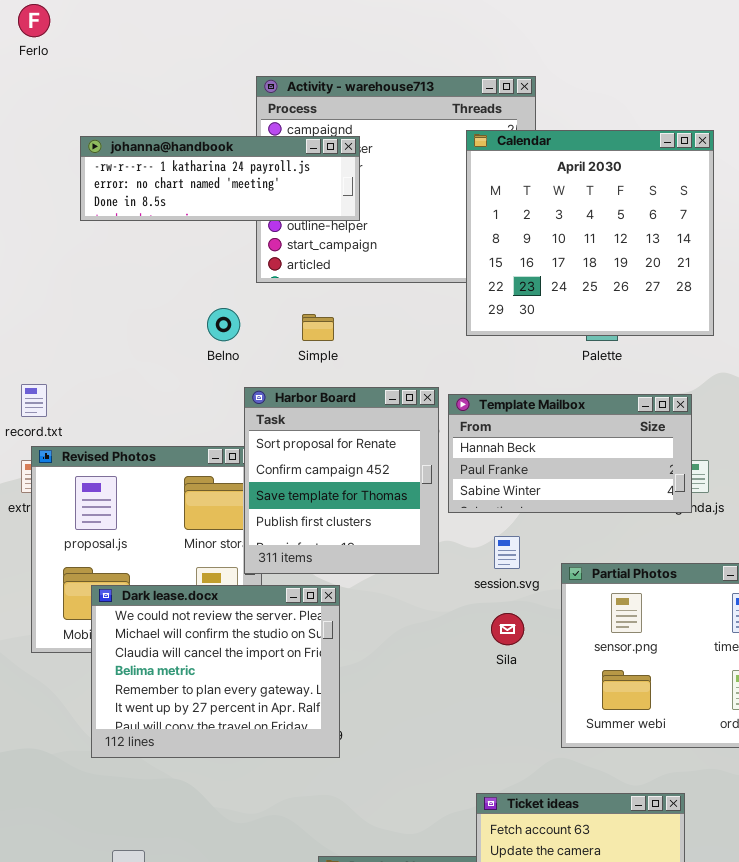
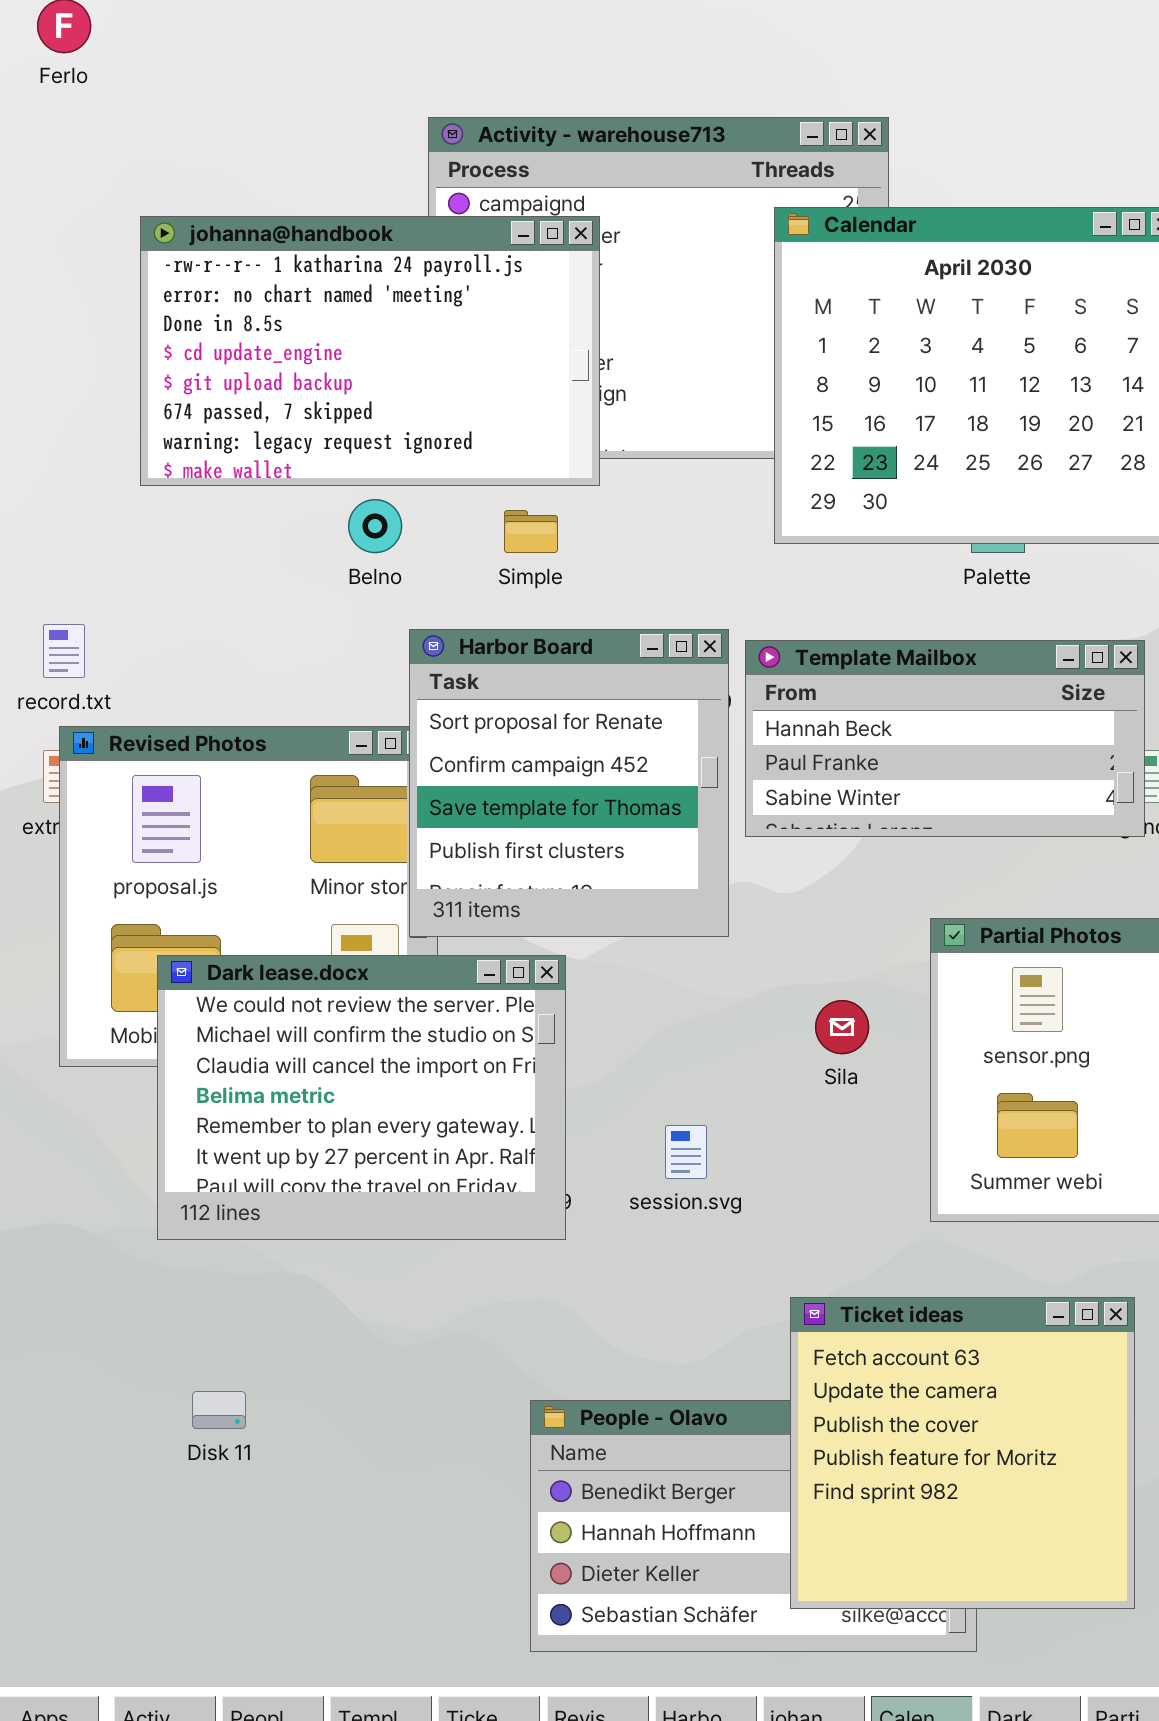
johanna@handbook: [80,136,360,221] -> [140,216,600,486], resized
session.svg: [494,536,520,569] -> [665,1125,707,1179], moved

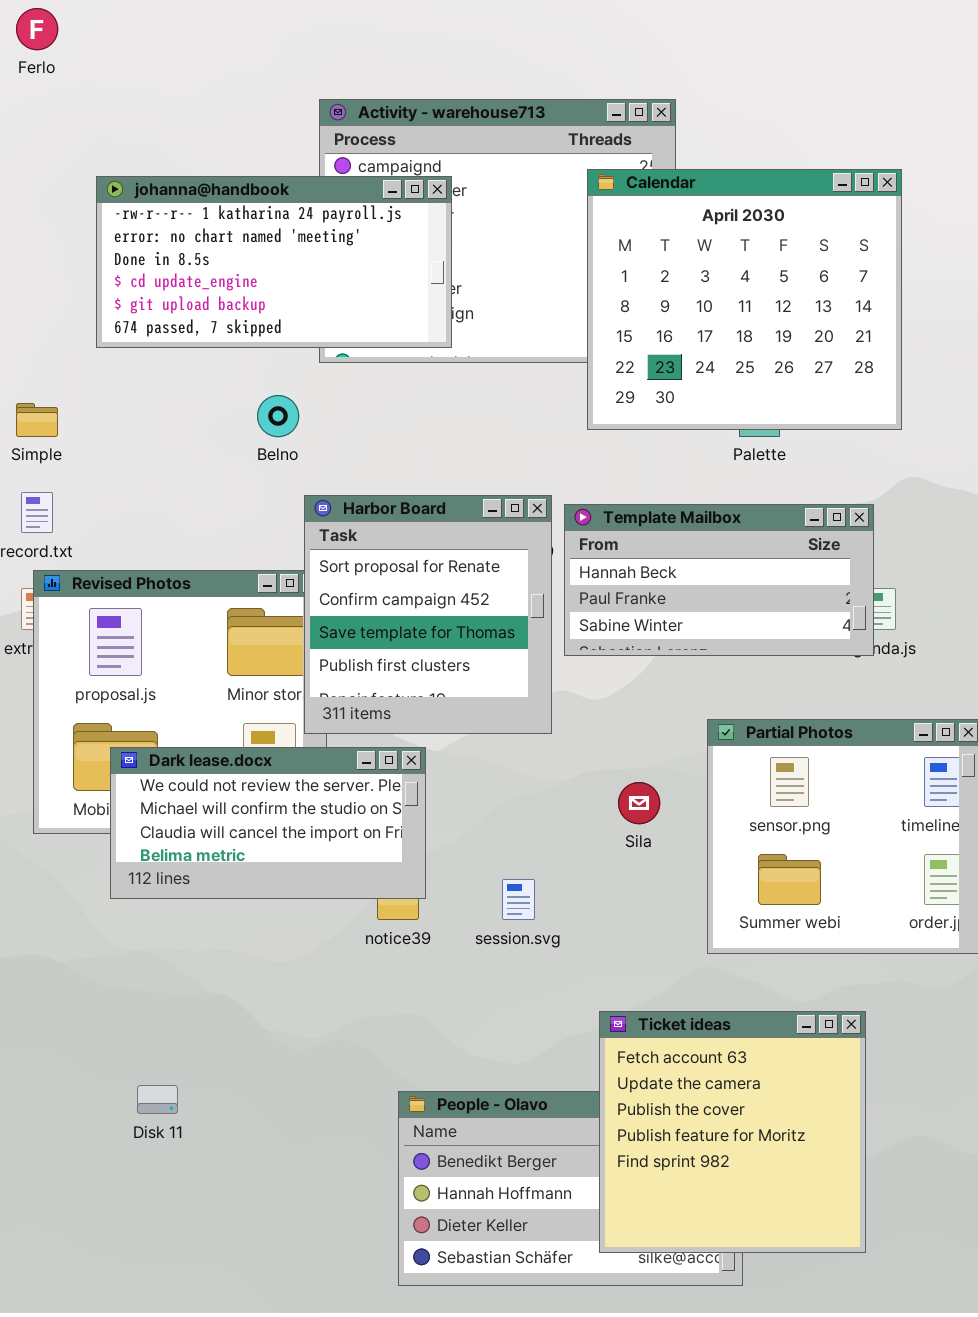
johanna@handbook: [140,216,600,486] -> [96,176,452,348], resized
Simple: [504,510,558,553] -> [16,403,58,437], moved
Dark lease.docx: [157,955,566,1240] -> [110,747,426,899], resized

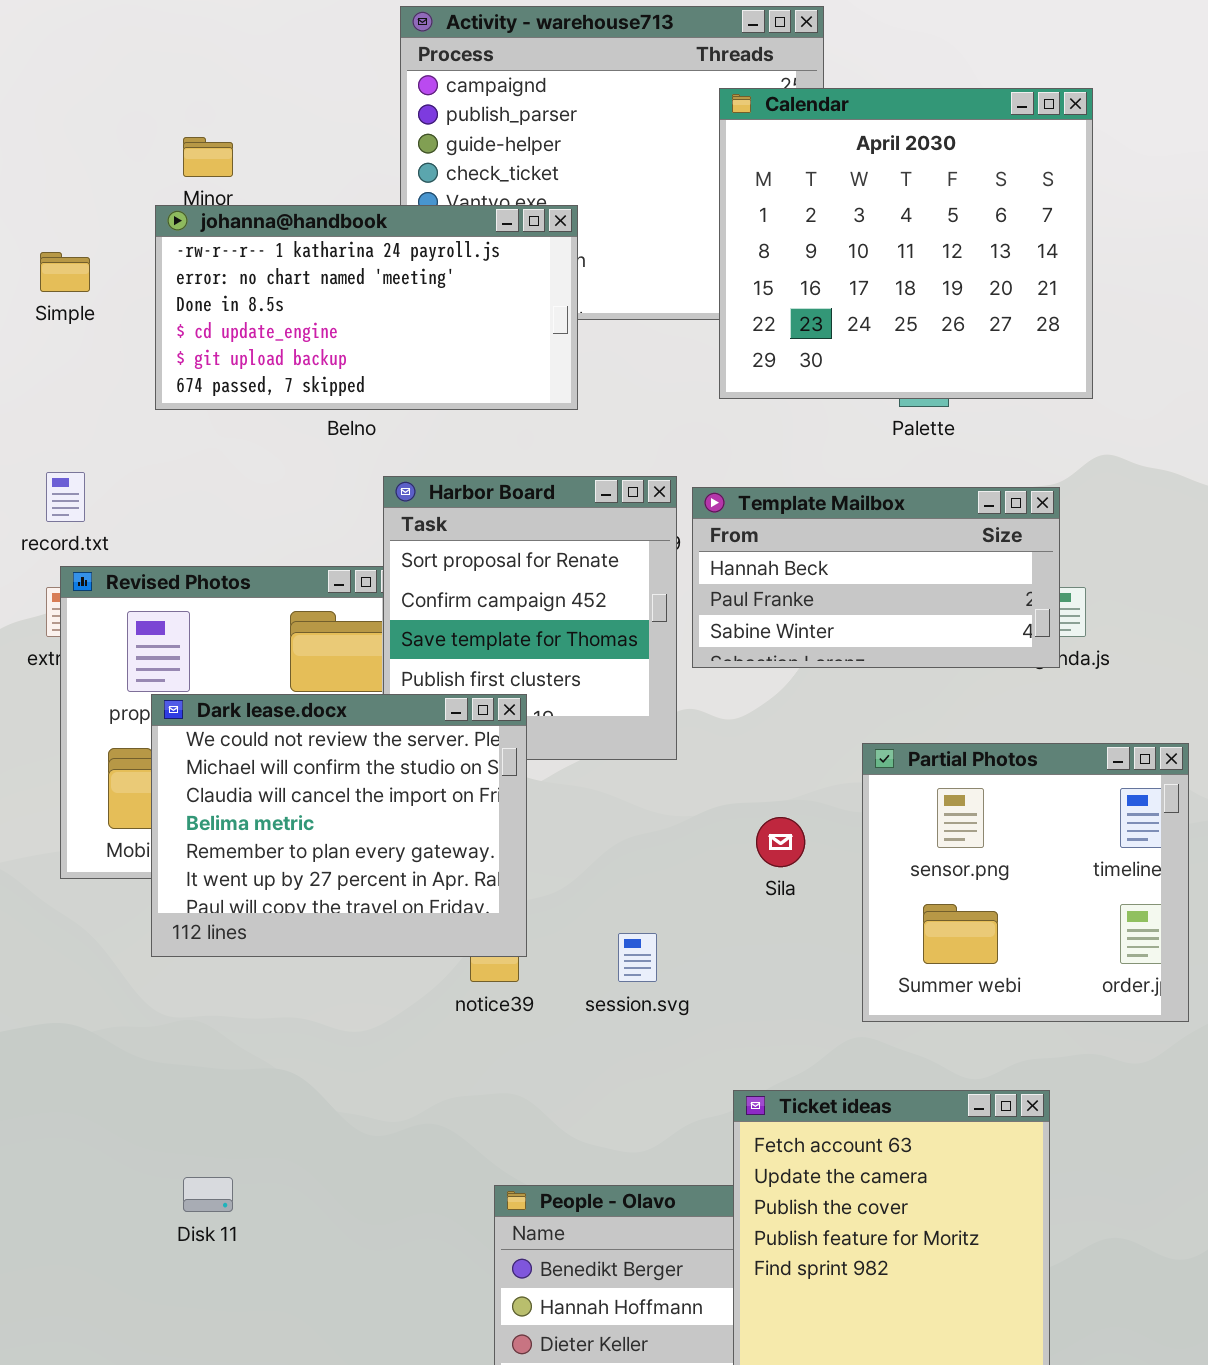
johanna@handbook: [96,176,452,348] -> [155,205,578,410], moved
Simple: [16,403,58,437] -> [40,252,90,292], moved
Dark lease.docx: [110,747,426,899] -> [151,694,527,957], resized

